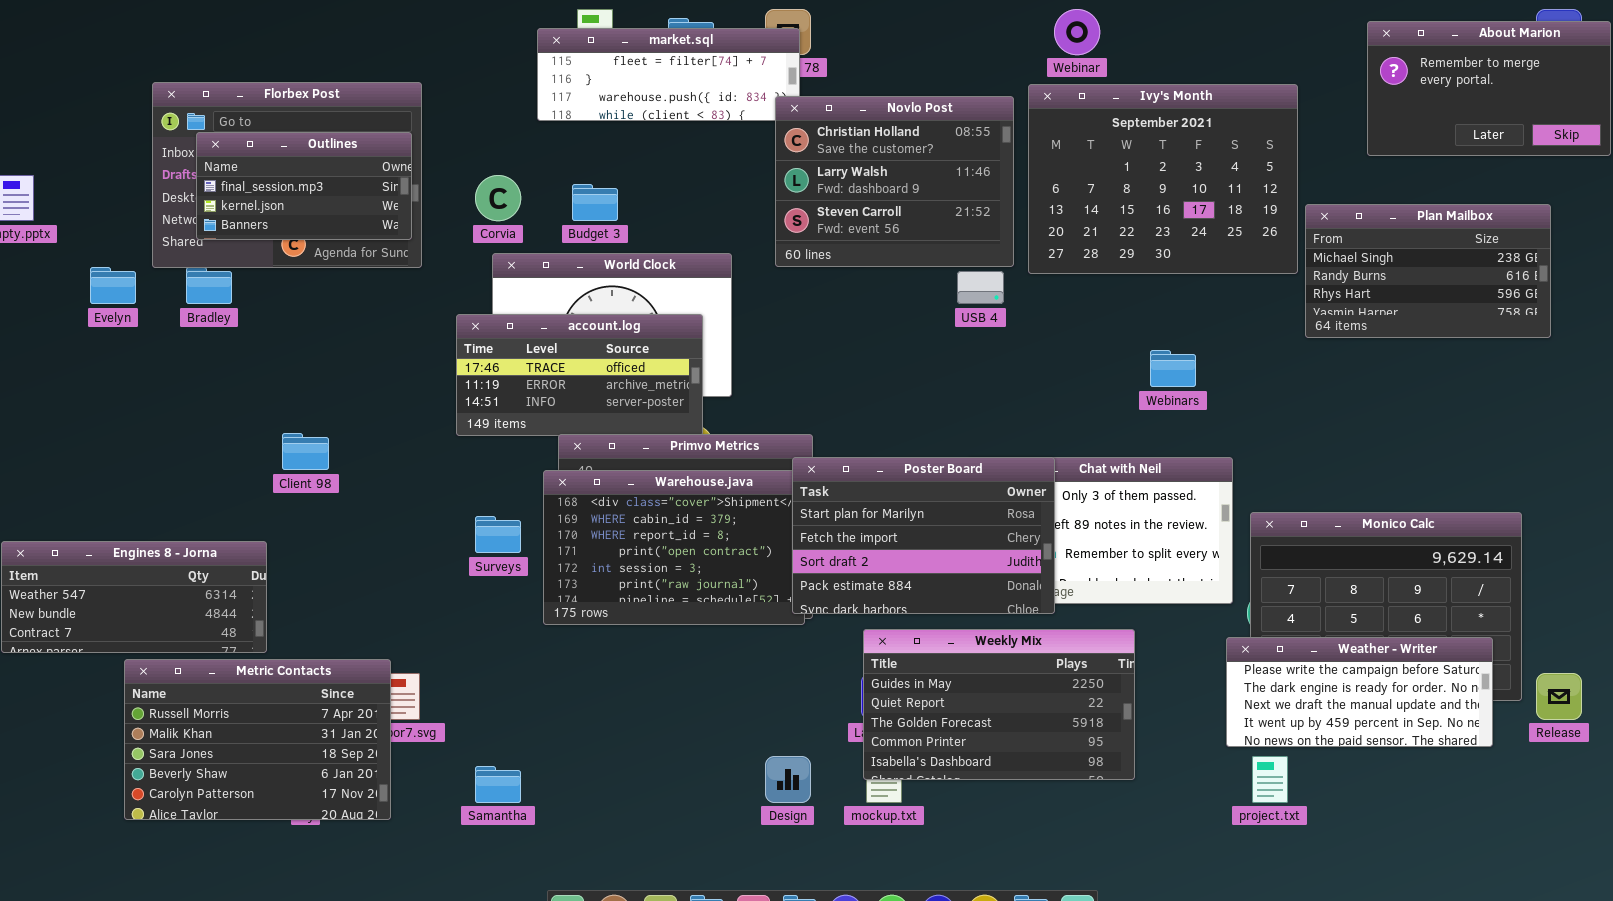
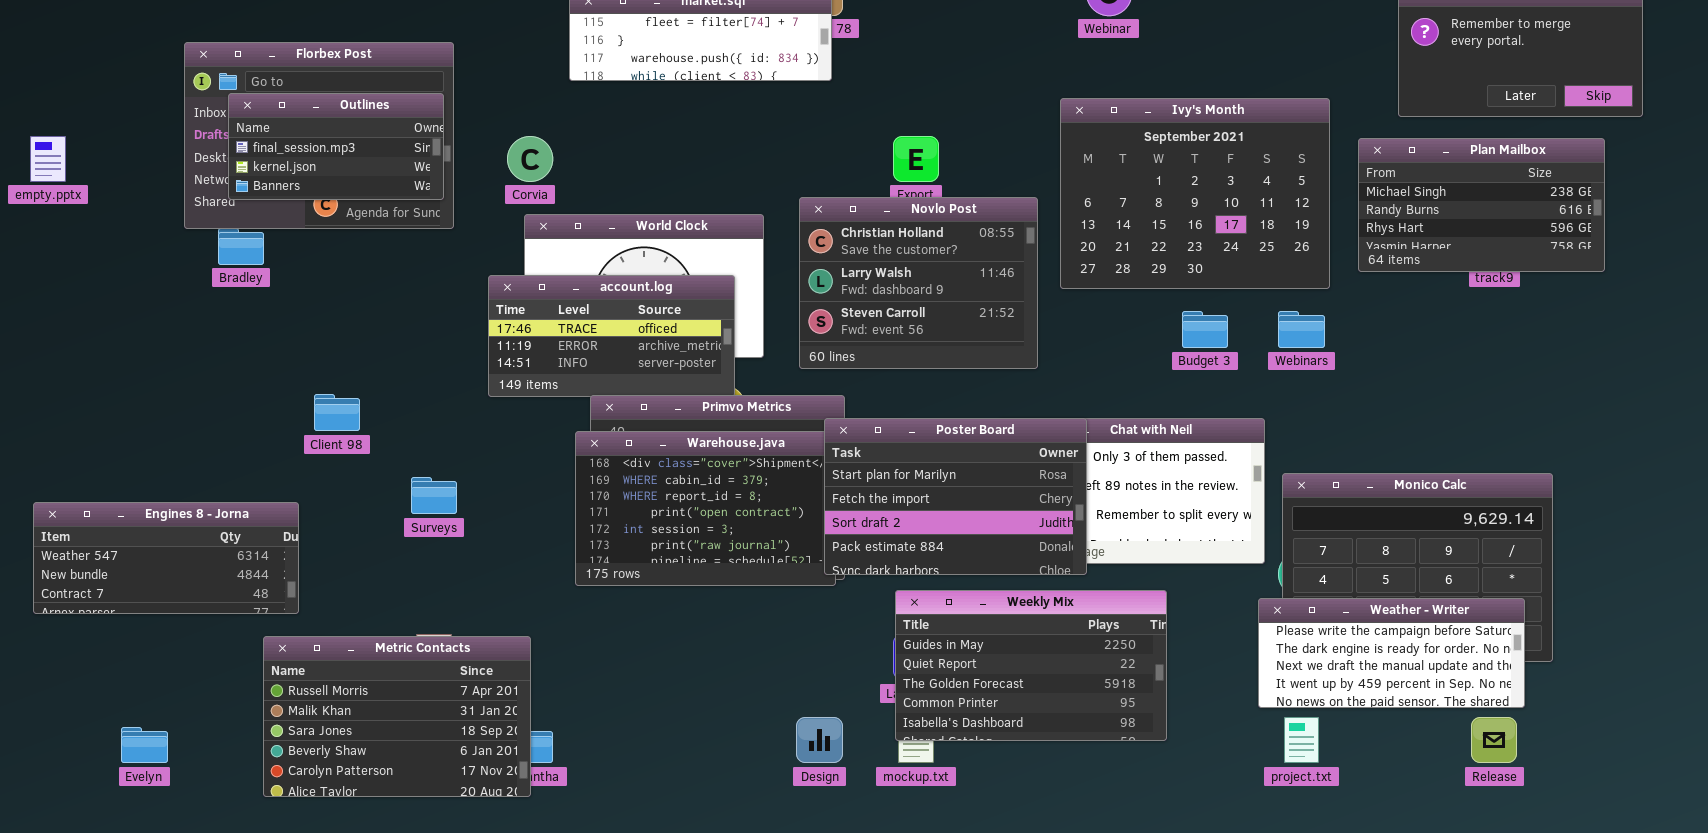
Ivy's Month: [1028,84,1298,274] -> [1060,98,1330,289], moved
Novlo Post: [775,96,1014,267] -> [799,197,1038,369], moved
Budget 3: [572,184,618,221] -> [1182,311,1228,348], moved
Plan Mailbox: [1305,204,1551,338] -> [1358,138,1605,272], moved
Evelyn: [90,267,136,304] -> [121,727,168,763], moved
Webinars: [1150,350,1196,387] -> [1278,311,1325,348], moved
Surveys: [475,516,521,553] -> [411,477,457,514], moved
Metric Contacts: [124,659,391,820] -> [263,636,531,797], moved
Release: [1536,673,1582,720] -> [1471,717,1517,763], moved

